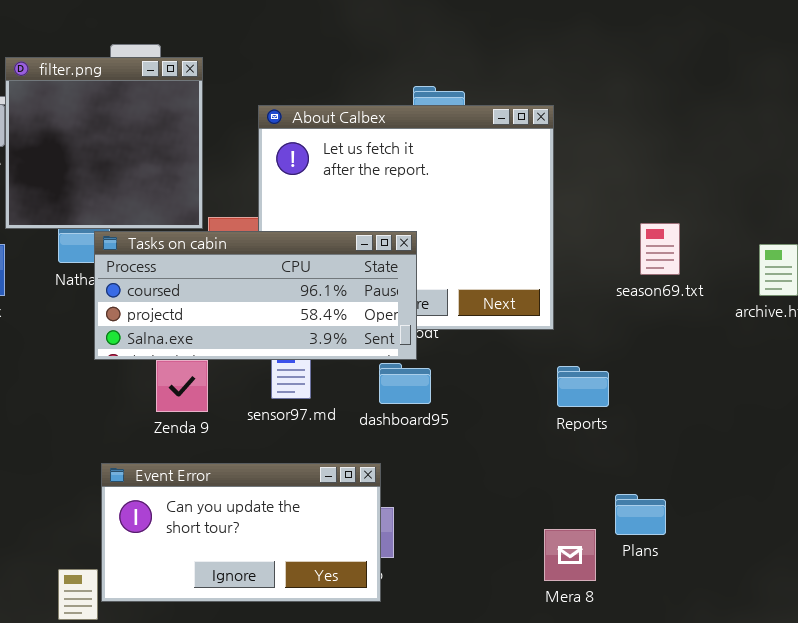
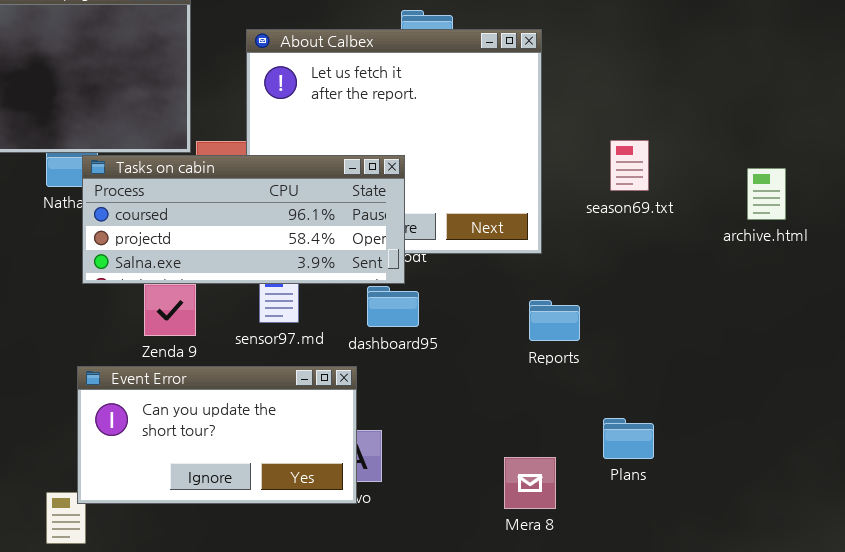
season69.txt: [640,223,680,275] -> [610,140,649,191], moved
Reports: [557,366,609,407] -> [529,300,580,341], moved
Event Error: [101,463,381,602] -> [77,366,357,504], moved
Mera 8: [544,529,596,581] -> [504,457,556,509], moved

